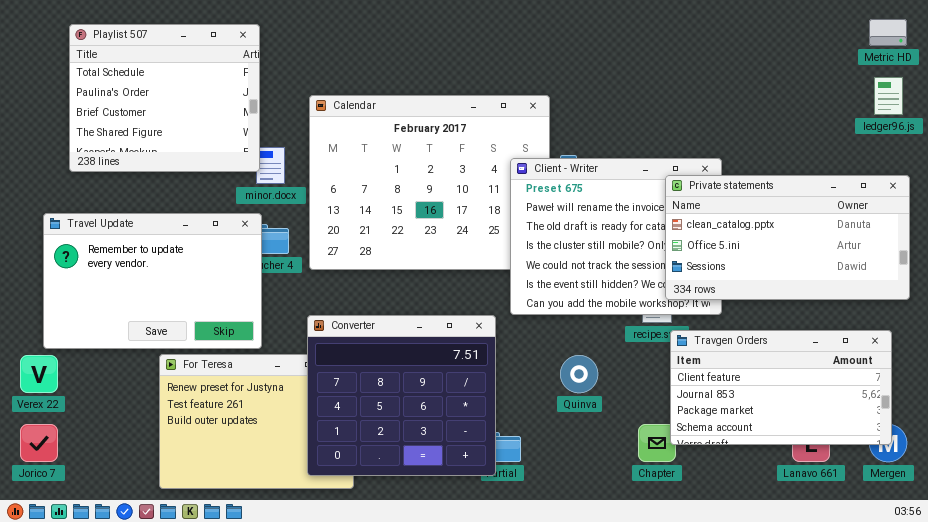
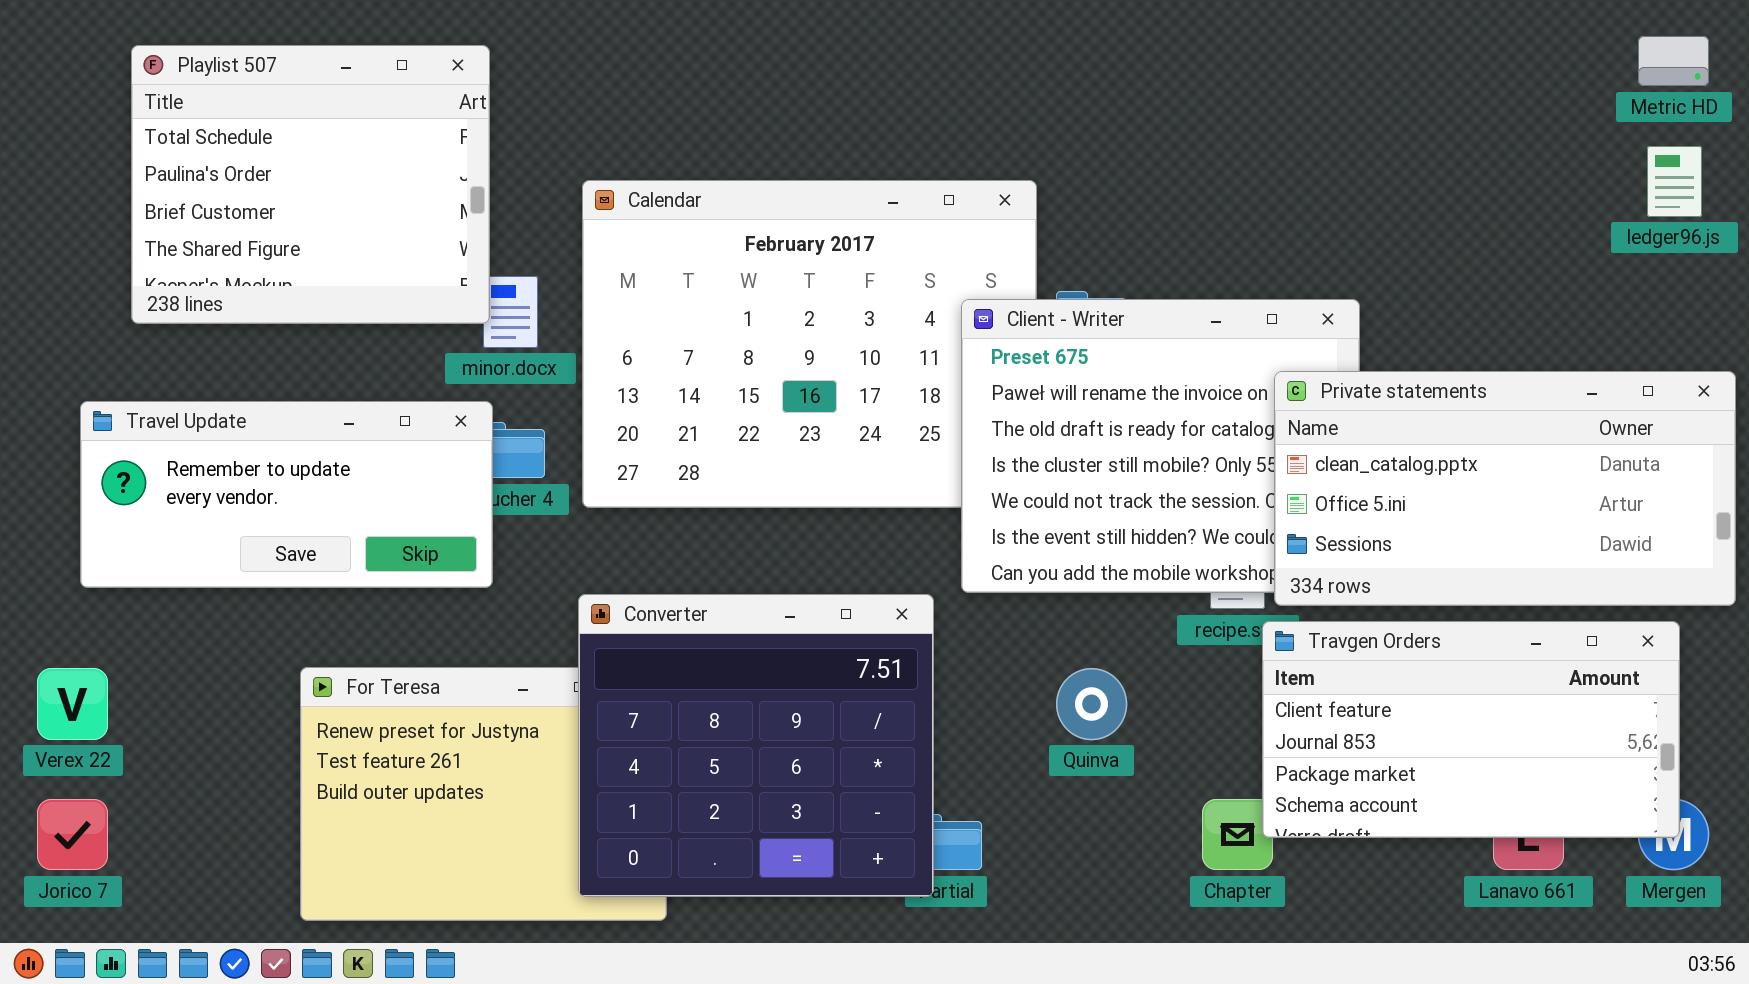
Private statements: [665,175,910,300] -> [1274,371,1736,606], moved
Travel Update: [43,213,262,349] -> [80,401,493,588], resized

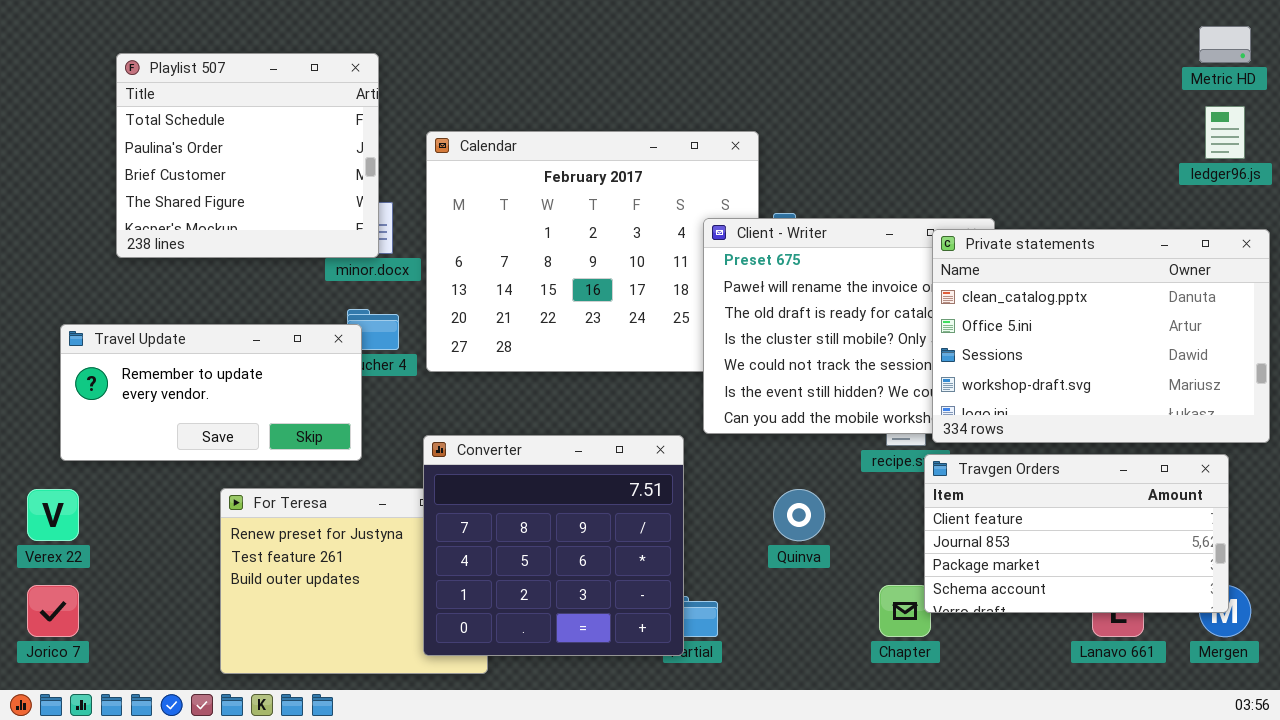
Playlist 507: [131,45,490,324] -> [116,53,379,258], moved
Private statements: [1274,371,1736,606] -> [932,229,1270,443], resized
Travel Update: [80,401,493,588] -> [60,324,362,461], moved

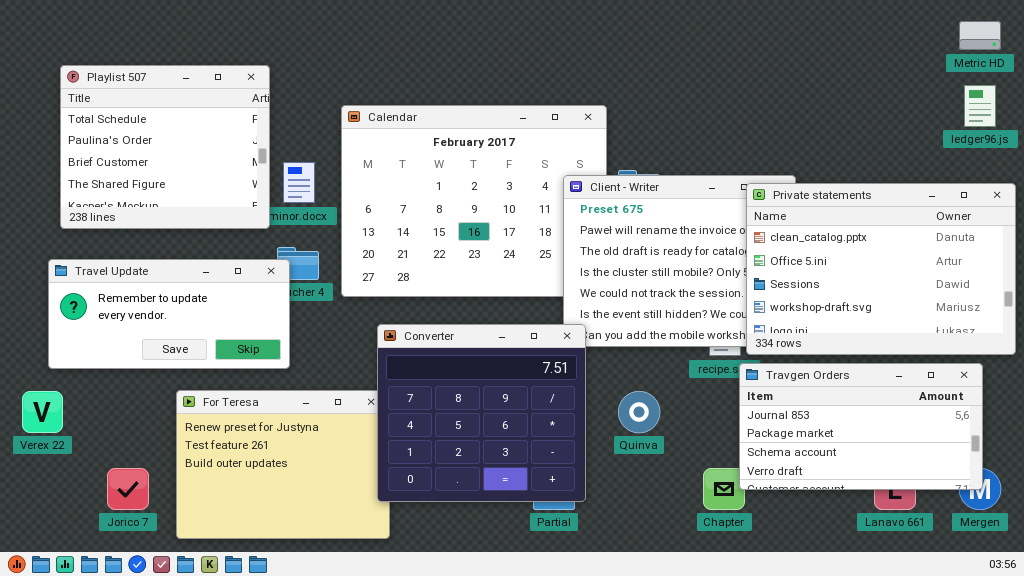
Playlist 507: [116,53,379,258] -> [60,65,270,229], moved
Converter: [423,435,684,656] -> [377,324,586,502], moved
Travgen Orders: [924,454,1229,613] -> [739,363,983,490], scrolled down 1 row
Jorico 7: [27,585,79,637] -> [107,468,149,510], moved

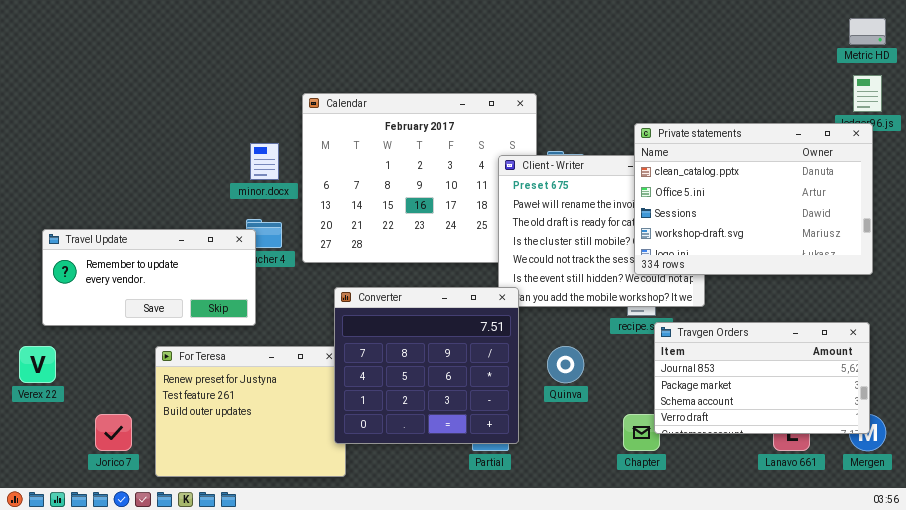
Playlist 507: [60,65,270,229] -> none, closed
Private statements: [746,183,1016,355] -> [634,123,873,275], moved

